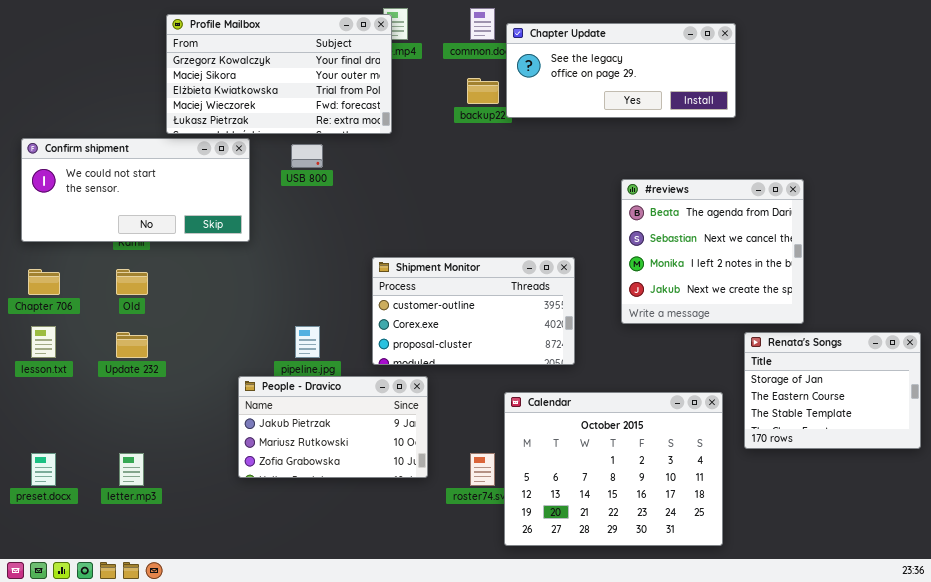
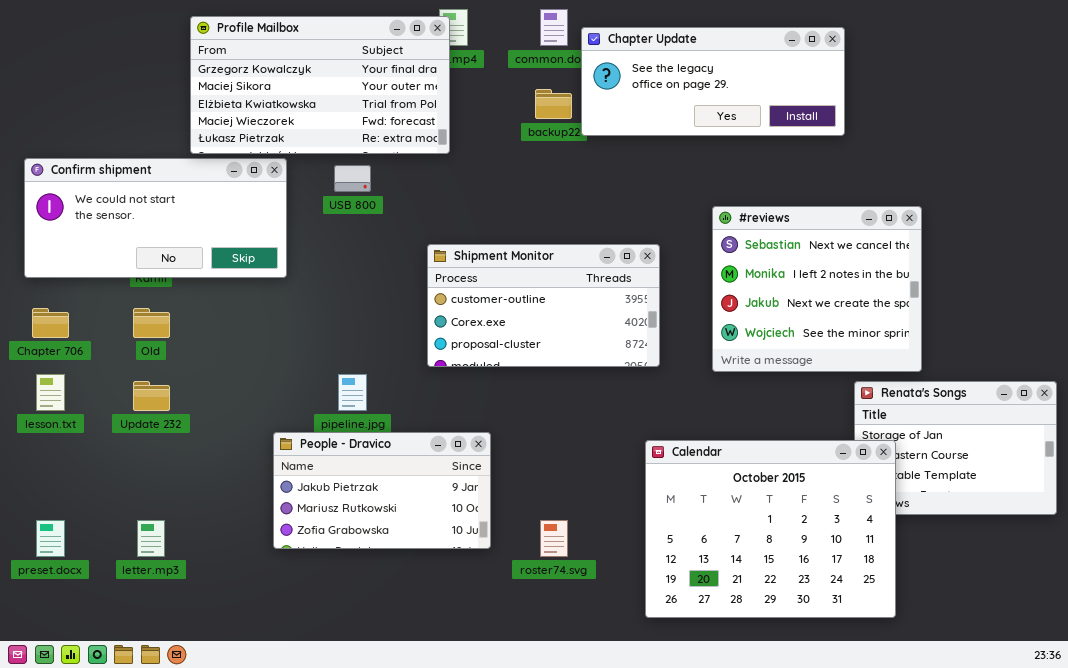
#reviews: [621,179,804,324] -> [712,206,922,372], scrolled down 1 row
Shipment Monitor: [372,257,575,365] -> [427,244,660,367], moved
Calendar: [504,392,723,546] -> [645,440,896,618], moved

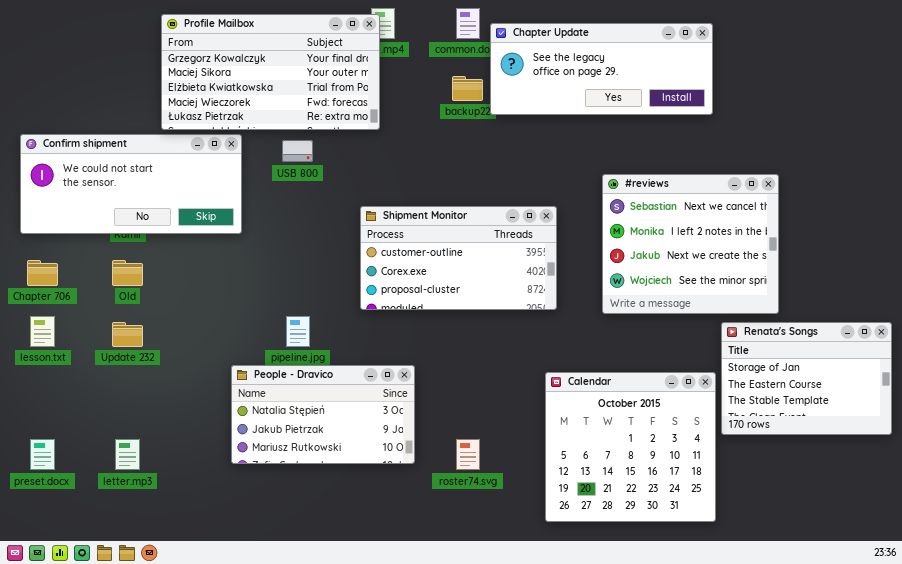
People - Dravico: [273,432,491,549] -> [231,365,415,464], scrolled up 1 row
Calendar: [645,440,896,618] -> [545,372,716,522], resized

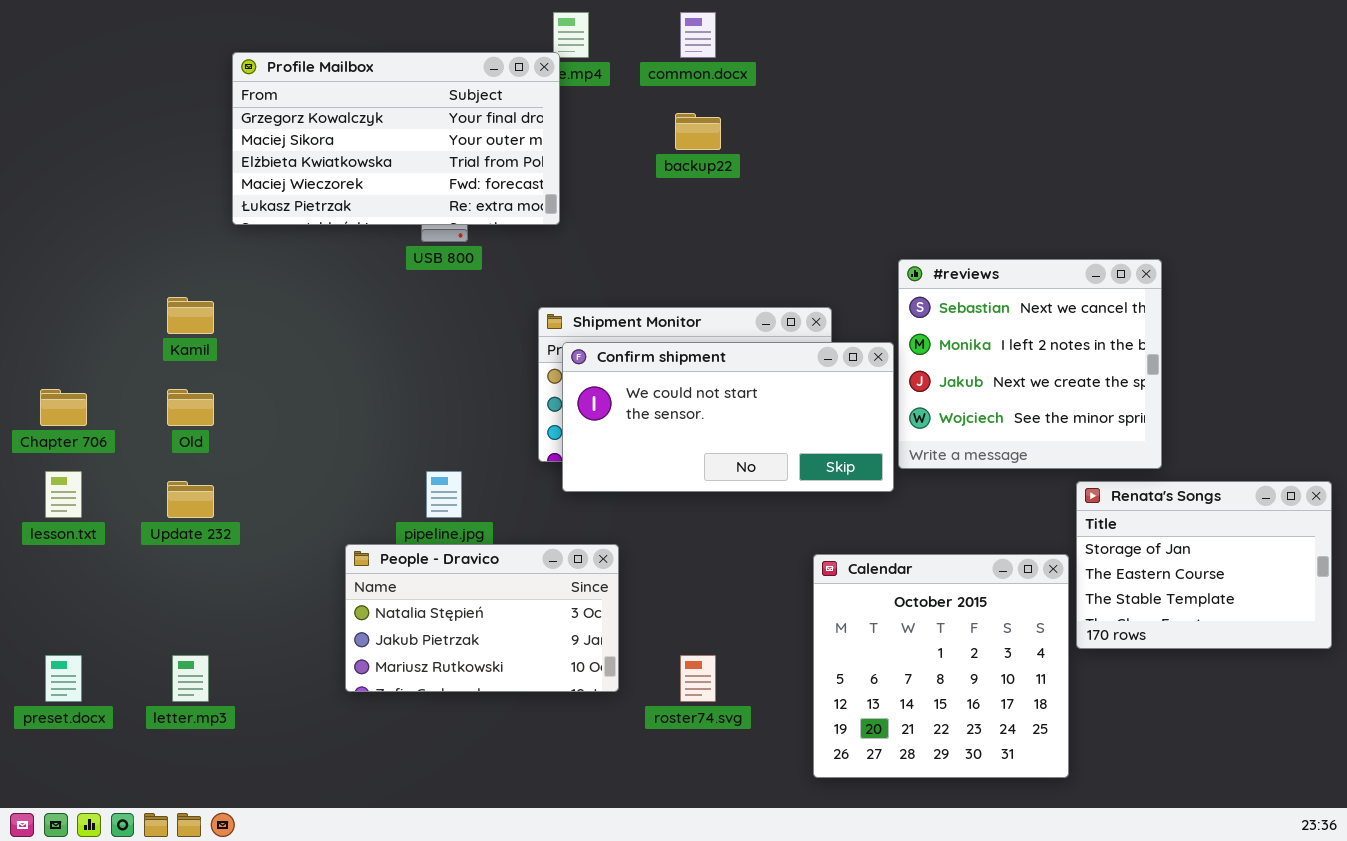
Profile Mailbox: [161,14,380,130] -> [232,52,560,225], moved
Chapter Update: [490,23,713,115] -> none, closed
Confirm shipment: [20,134,242,234] -> [562,342,894,492], moved

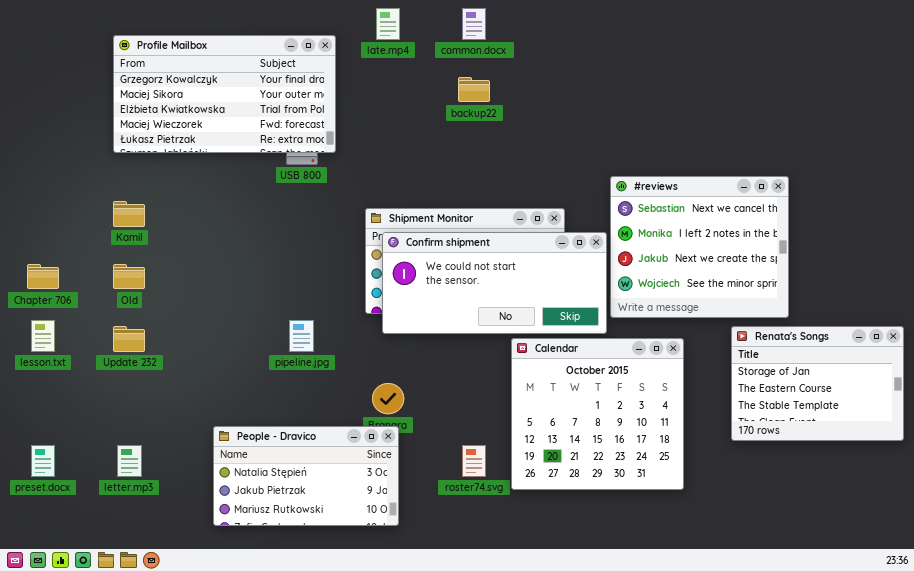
Profile Mailbox: [232,52,560,225] -> [113,35,336,153], moved
People - Dravico: [345,544,619,692] -> [213,426,399,526], moved
Calendar: [813,554,1069,778] -> [511,338,684,490], moved

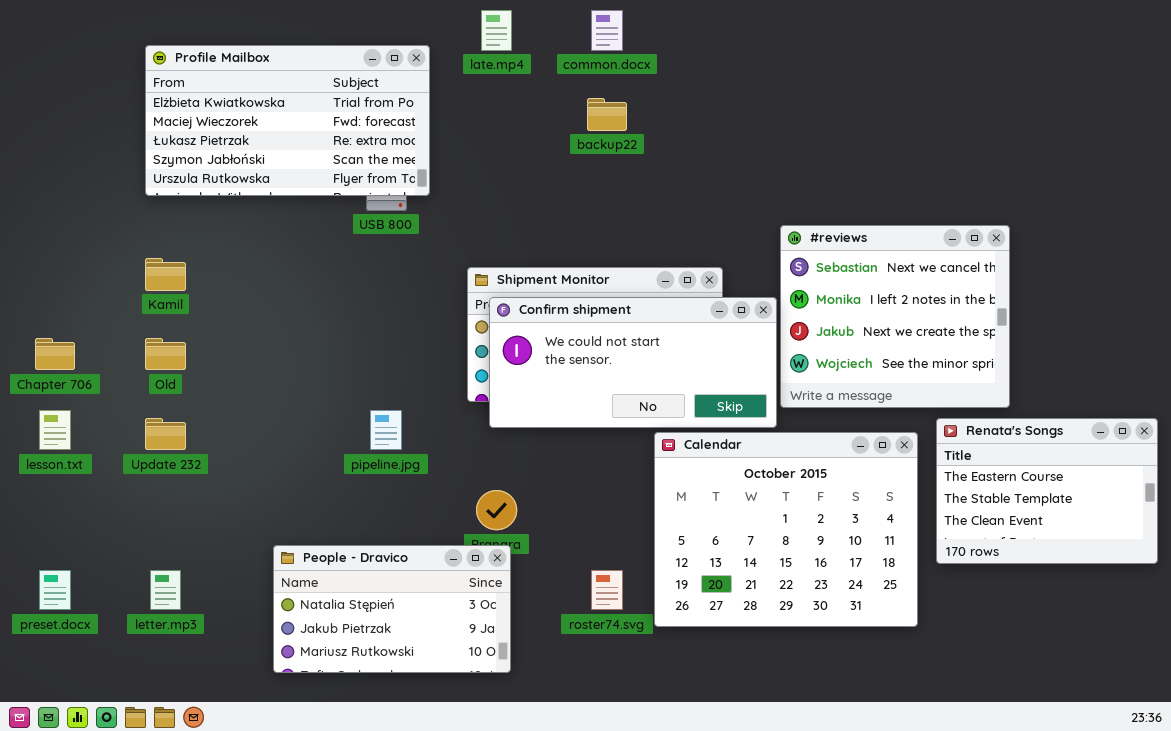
Profile Mailbox: [113,35,336,153] -> [145,45,430,196], scrolled down 2 rows
Renata's Songs: [731,326,904,441] -> [936,418,1158,564], scrolled down 1 row
Calendar: [511,338,684,490] -> [654,432,918,627], resized

